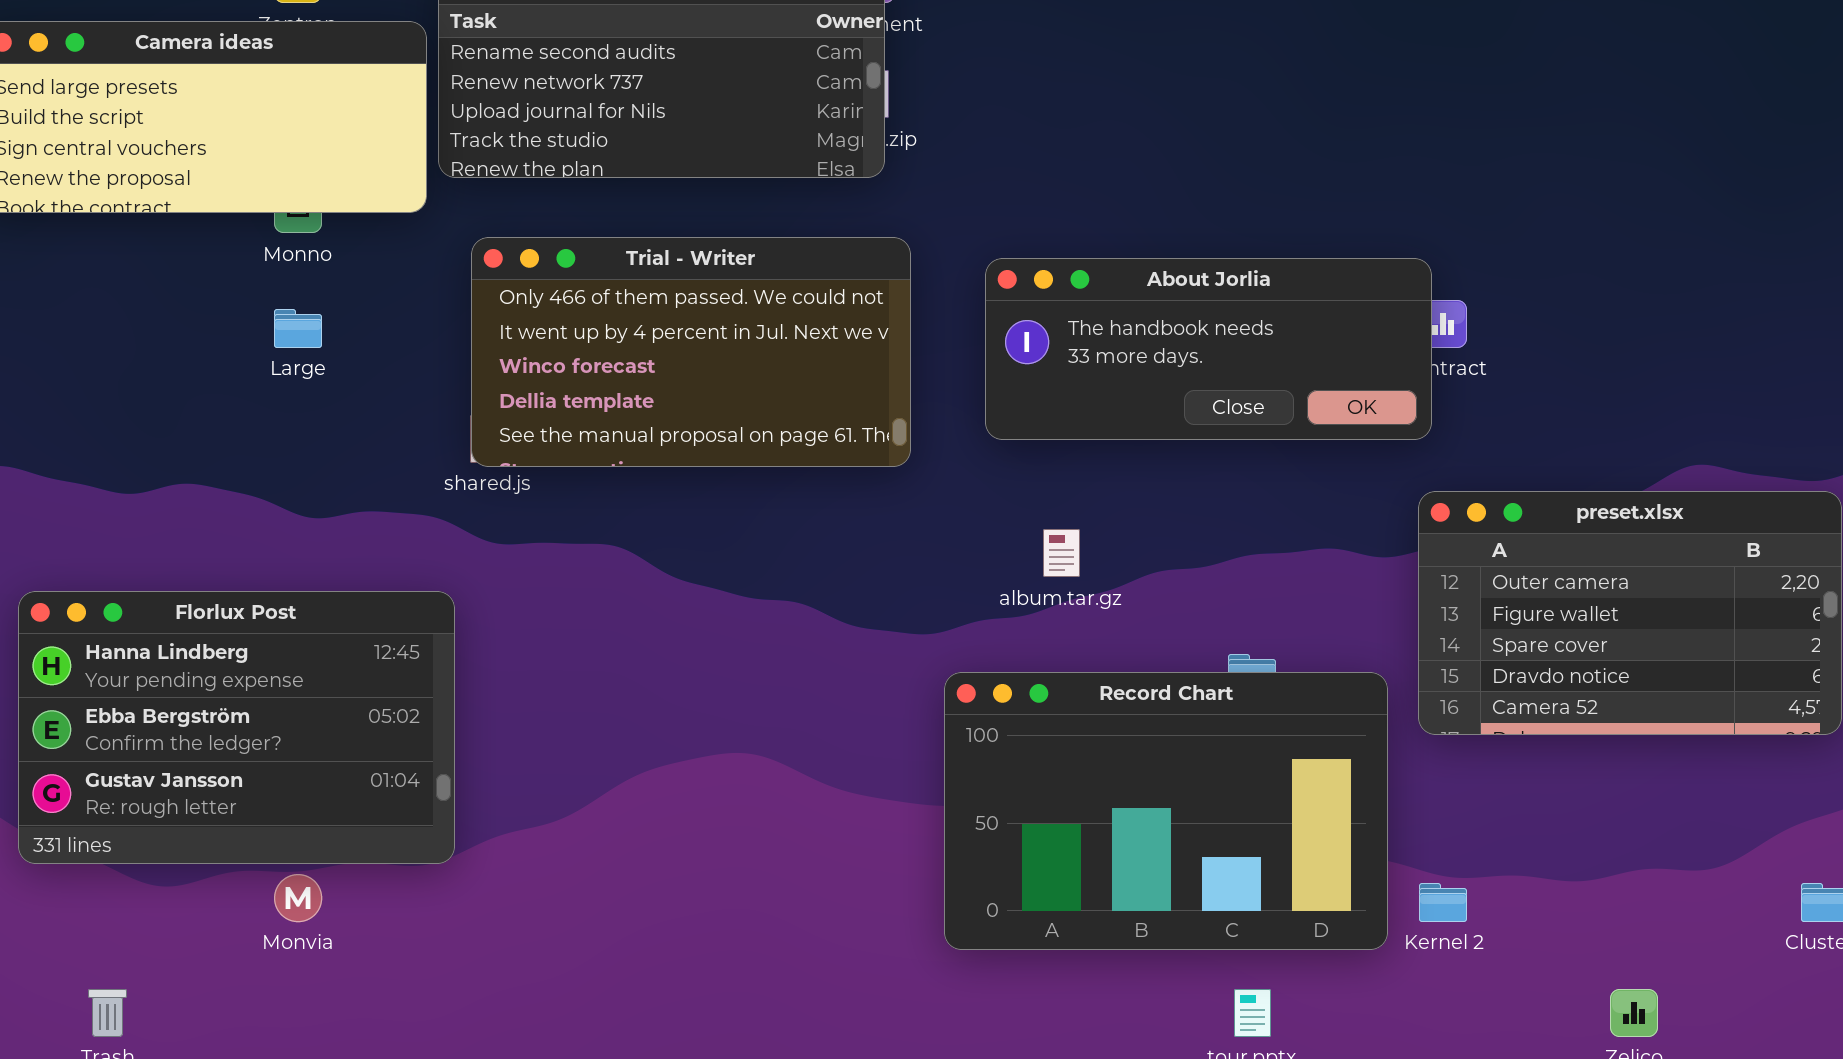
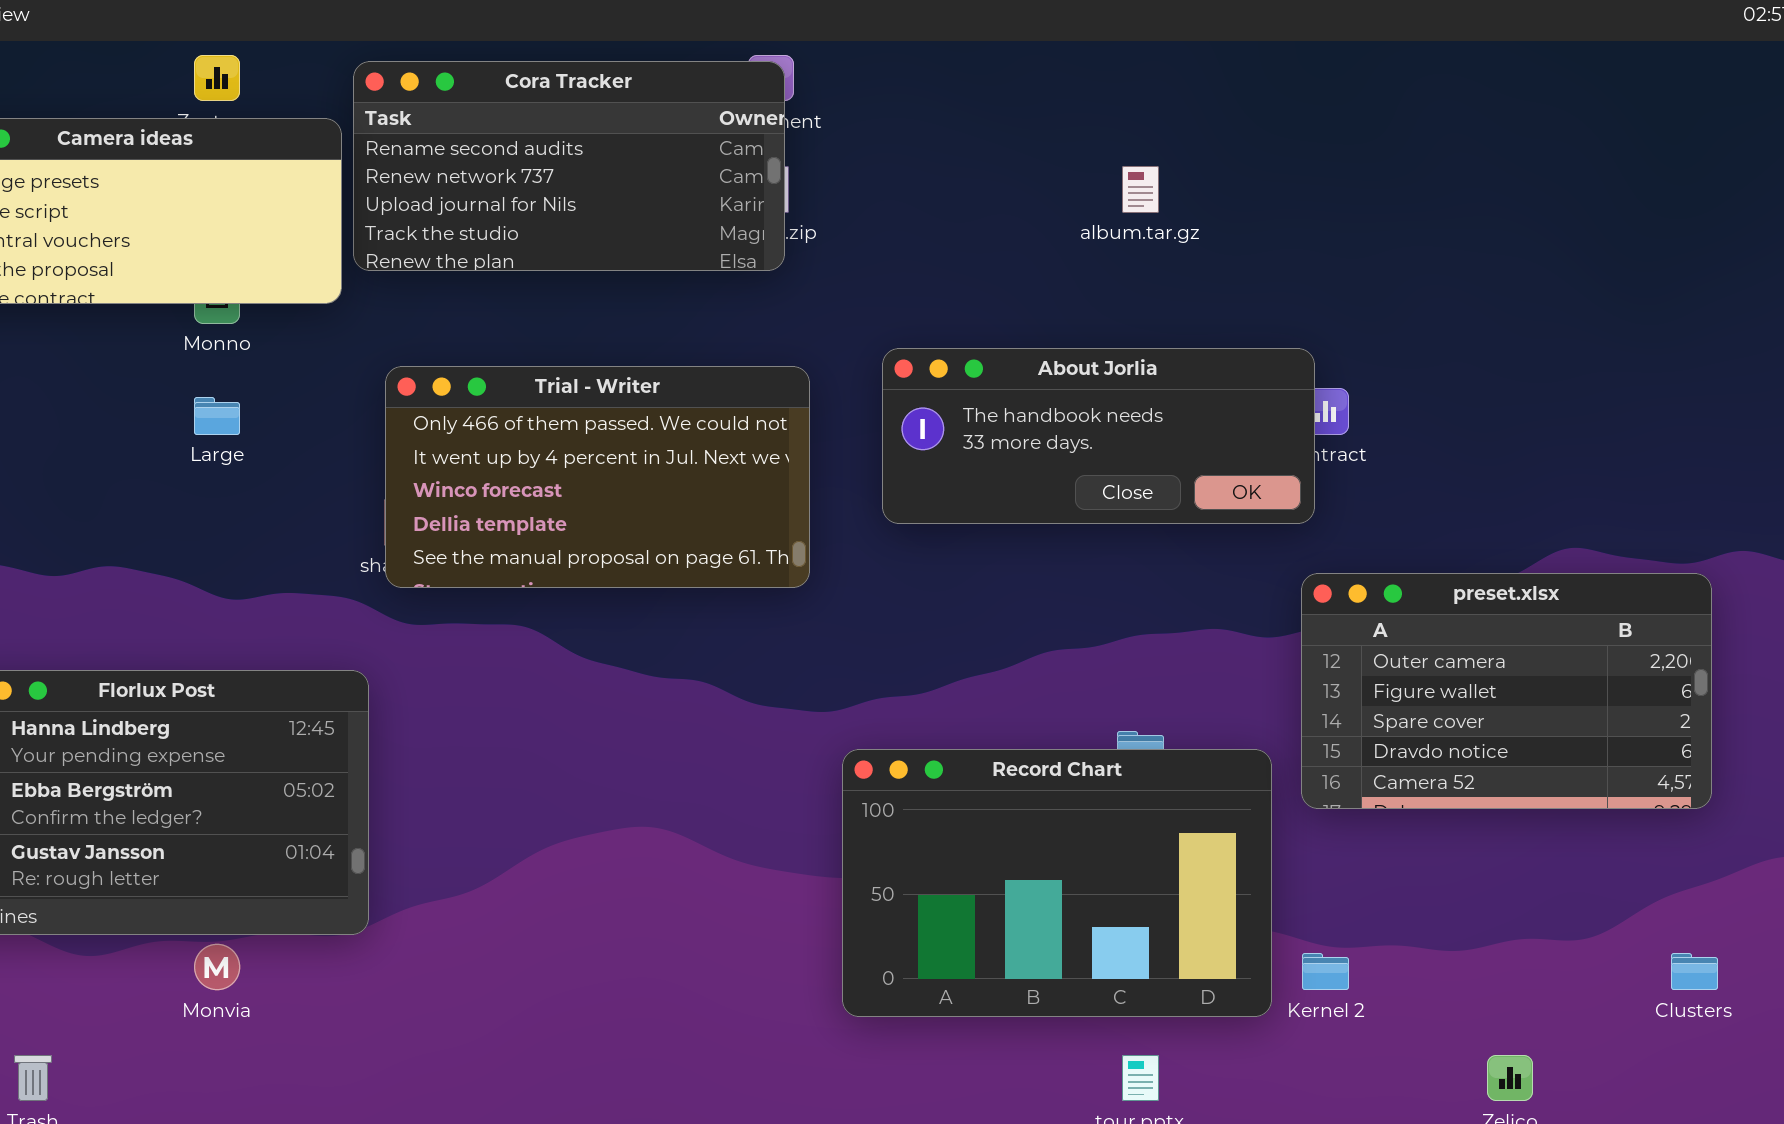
Trial - Writer: [471,237,911,467] -> [385,366,810,588], moved
album.tar.gz: [1043,529,1080,577] -> [1122,166,1159,213], moved

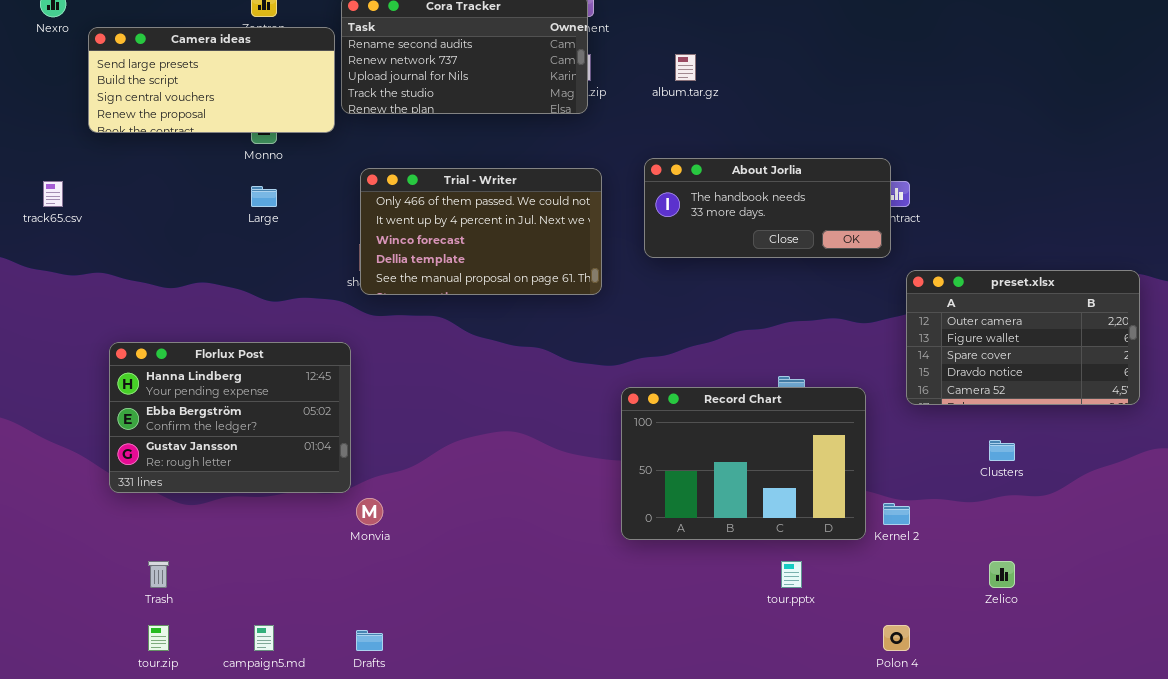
album.tar.gz: [1122,166,1159,213] -> [675,54,696,81], moved
preset.xlsx: [1301,573,1712,809] -> [906,270,1140,405], moved
Monvia: [194,944,240,990] -> [356,498,383,525], moved
Clusters: [1671,953,1718,990] -> [989,440,1015,461], moved

